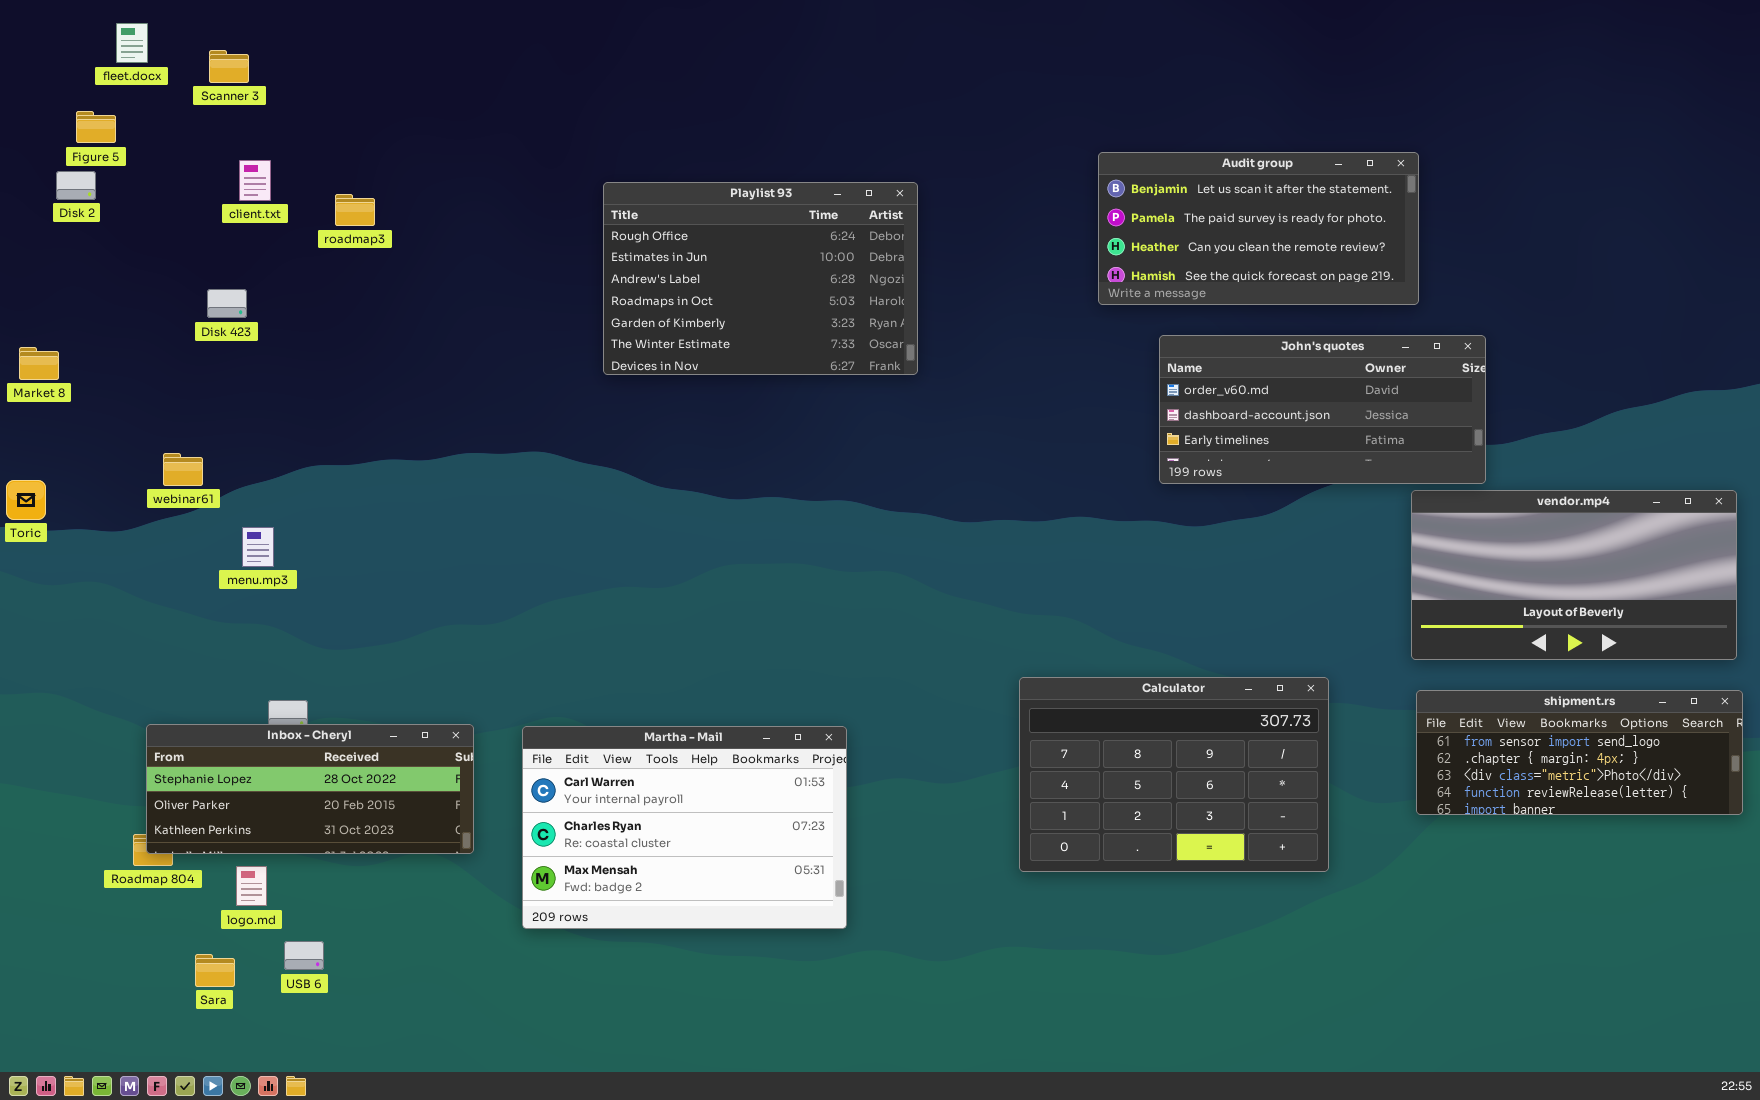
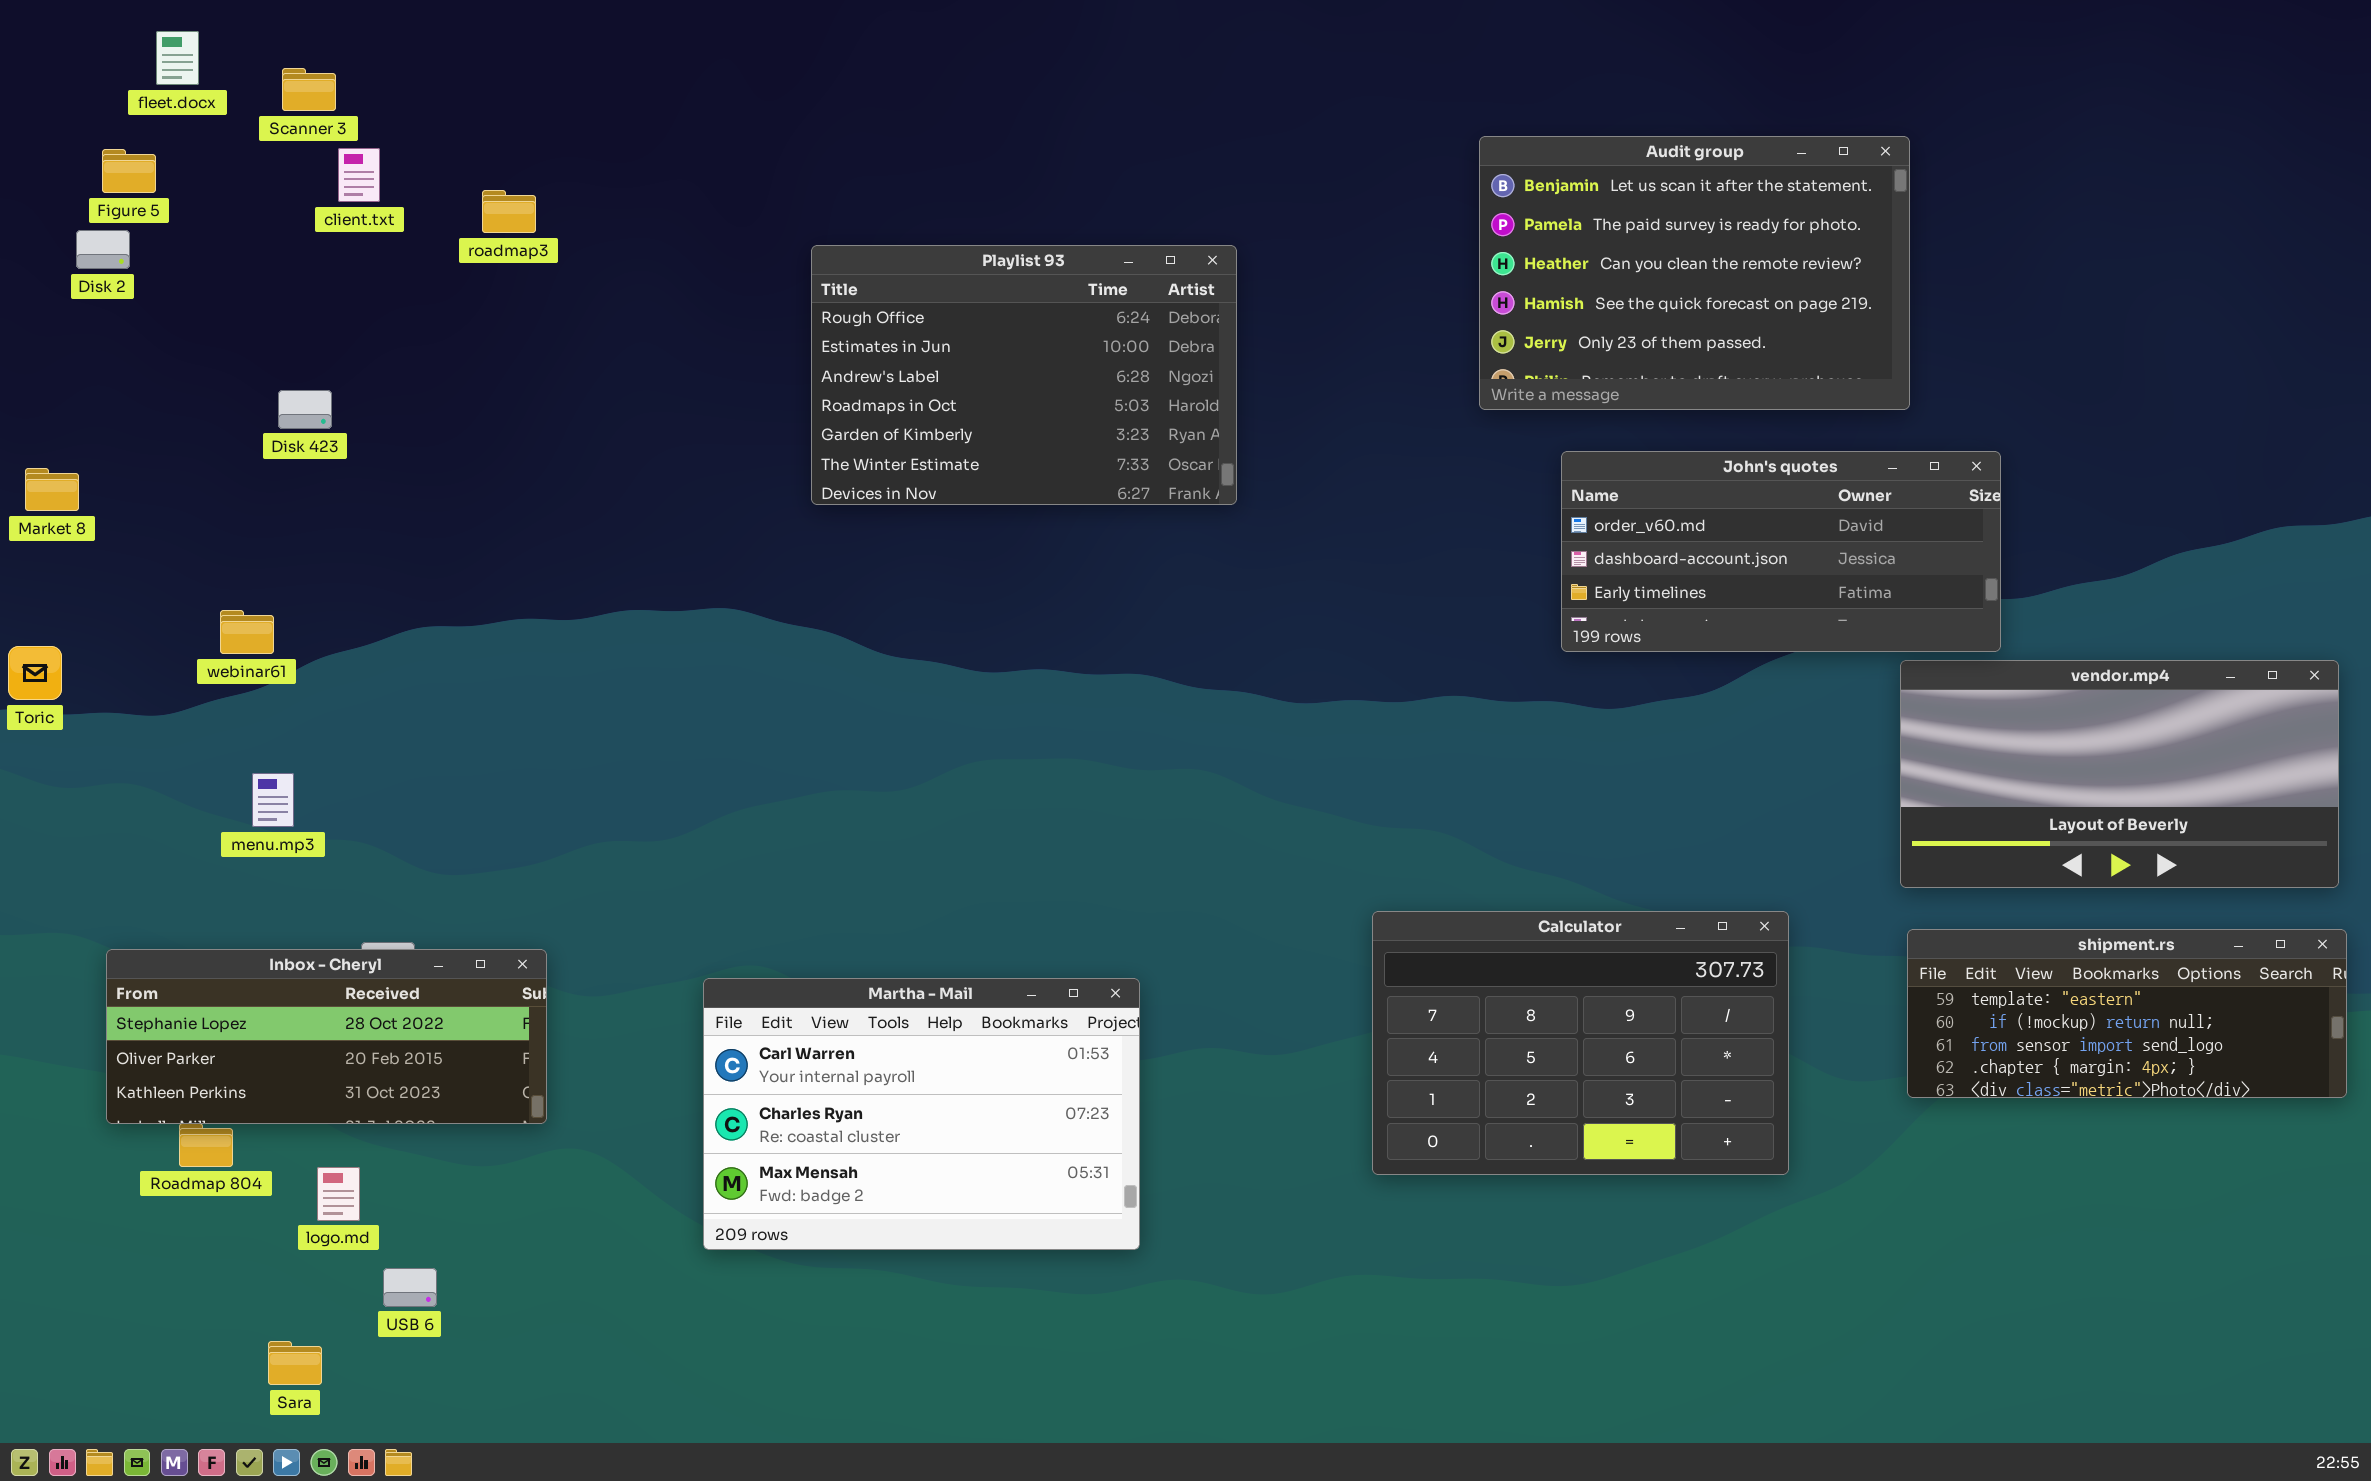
Audit group: [1098,152,1419,305] -> [1479,136,1910,410], resized
client.txt: [239,160,271,201] -> [338,148,380,202], moved
roadmap3: [335,194,375,226] -> [482,190,536,233], moved
menu.mp3: [242,527,274,567] -> [252,773,294,827], moved
shipment.rs: [1416,690,1743,815] -> [1907,929,2347,1098], scrolled up 2 rows
Inbox - Cheryl: [146,724,474,854] -> [106,949,547,1124], moved
Sara: [195,954,235,987] -> [268,1341,322,1385], moved

